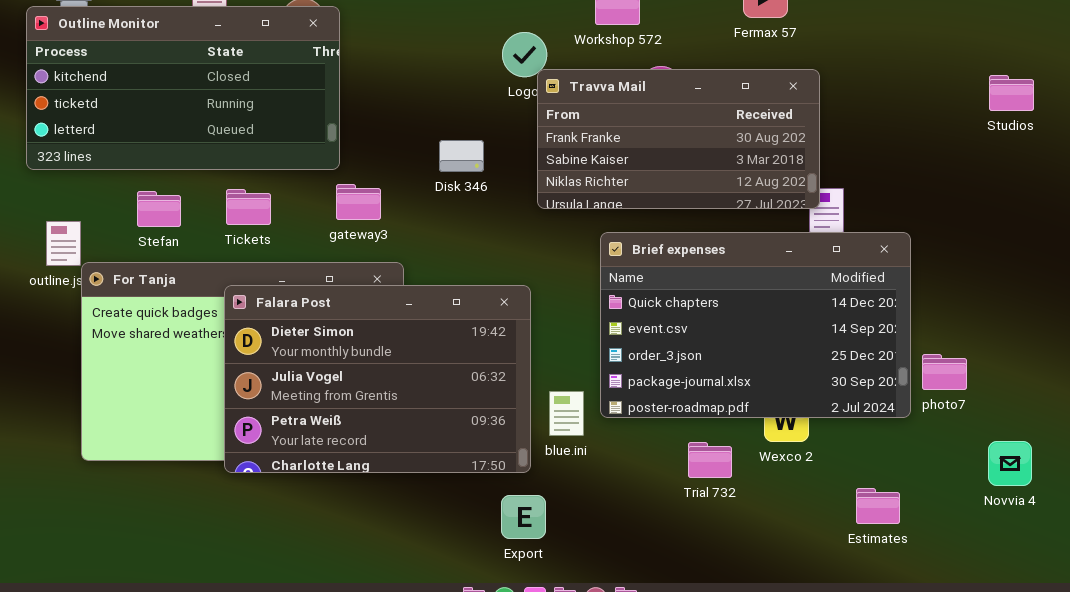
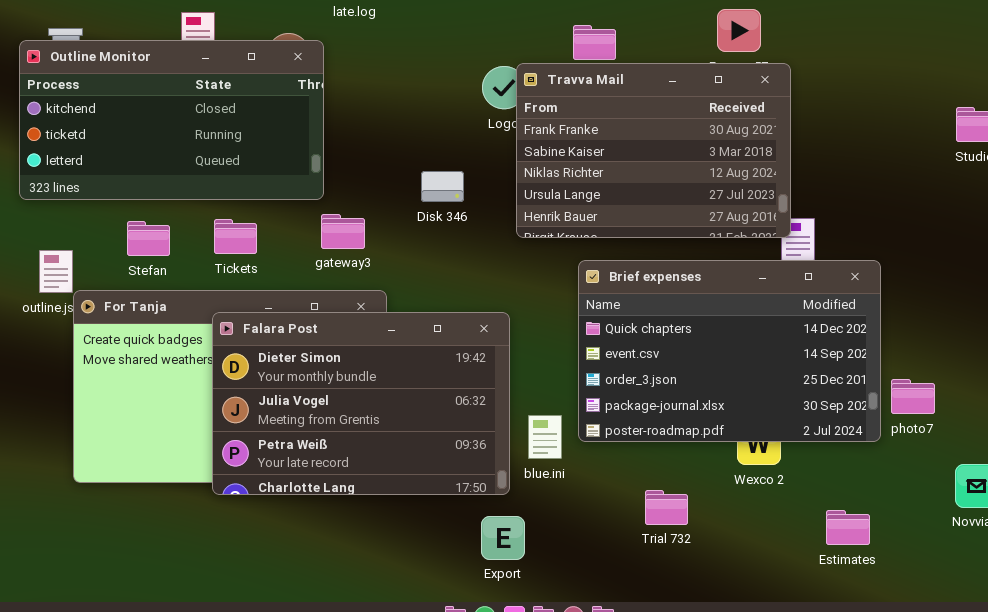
Travva Mail: [537,69,820,209] -> [516,63,791,238], resized
Trial 732: [688,442,732,478] -> [645,490,688,525], moved

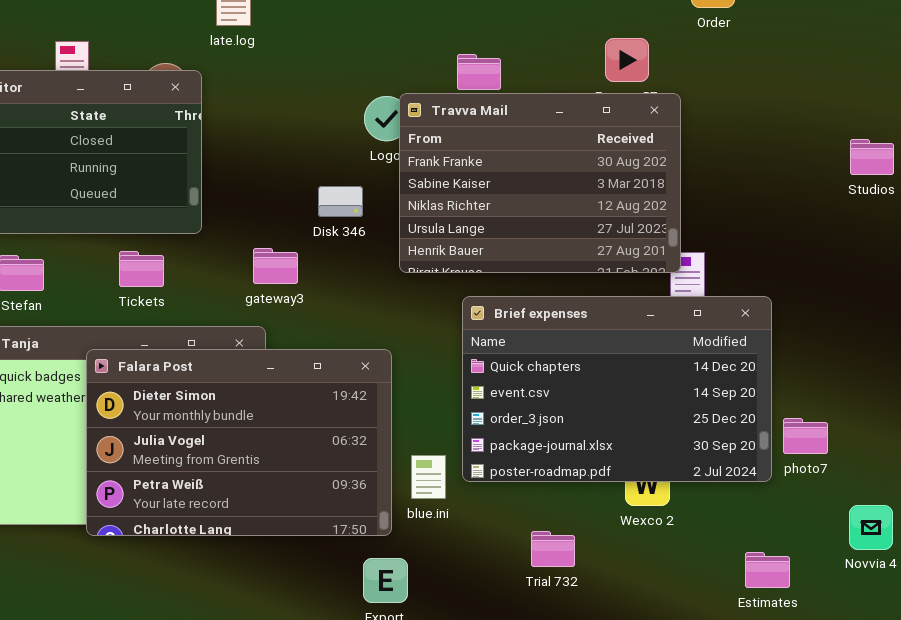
Disk 346: [421,171,464,202] -> [318,186,363,217], moved
gateway3: [321,214,365,249] -> [253,248,298,284], moved
Tickets: [214,219,257,254] -> [119,251,164,287], moved
Estimates: [826,510,870,545] -> [745,552,790,588], moved

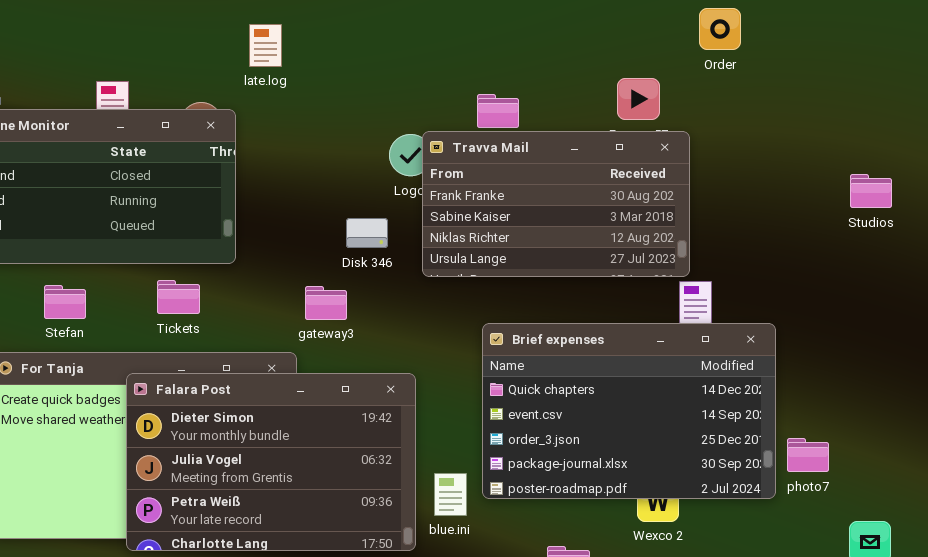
Travva Mail: [399,93,681,273] -> [422,131,690,277], resized
gateway3: [253,248,298,284] -> [305,286,347,320], moved

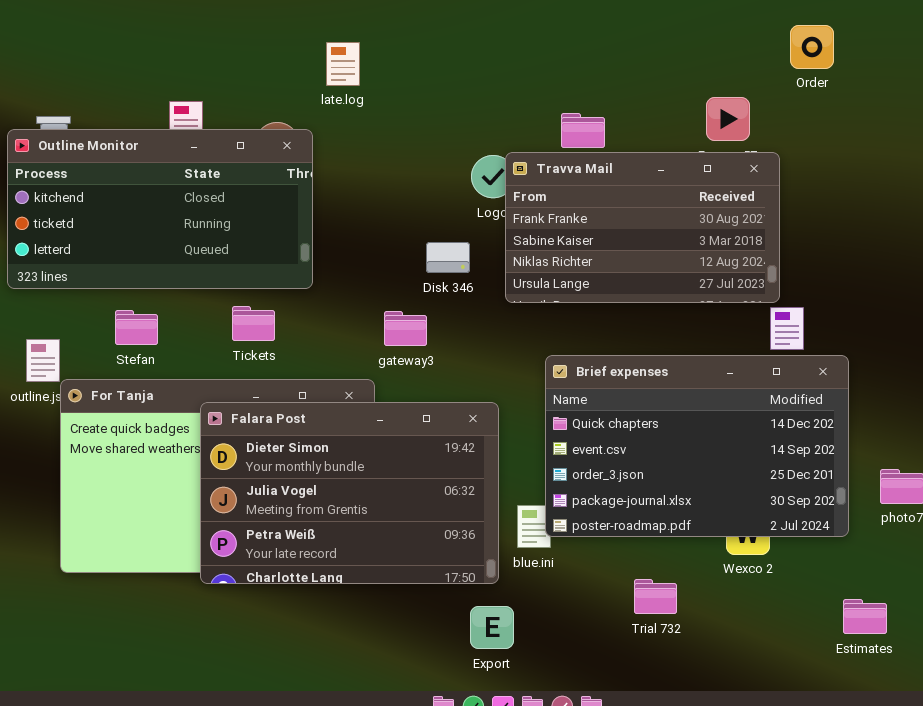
Brief expenses: [482,323,776,499] -> [545,355,849,537], moved

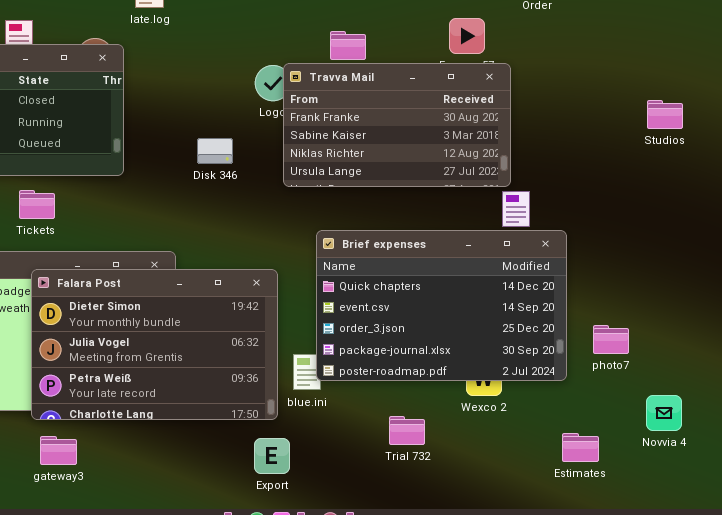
Disk 346: [426,242,470,273] -> [197,138,233,164], moved
Tickets: [232,306,275,341] -> [19,190,55,219], moved
gateway3: [384,311,427,346] -> [40,436,77,465], moved

